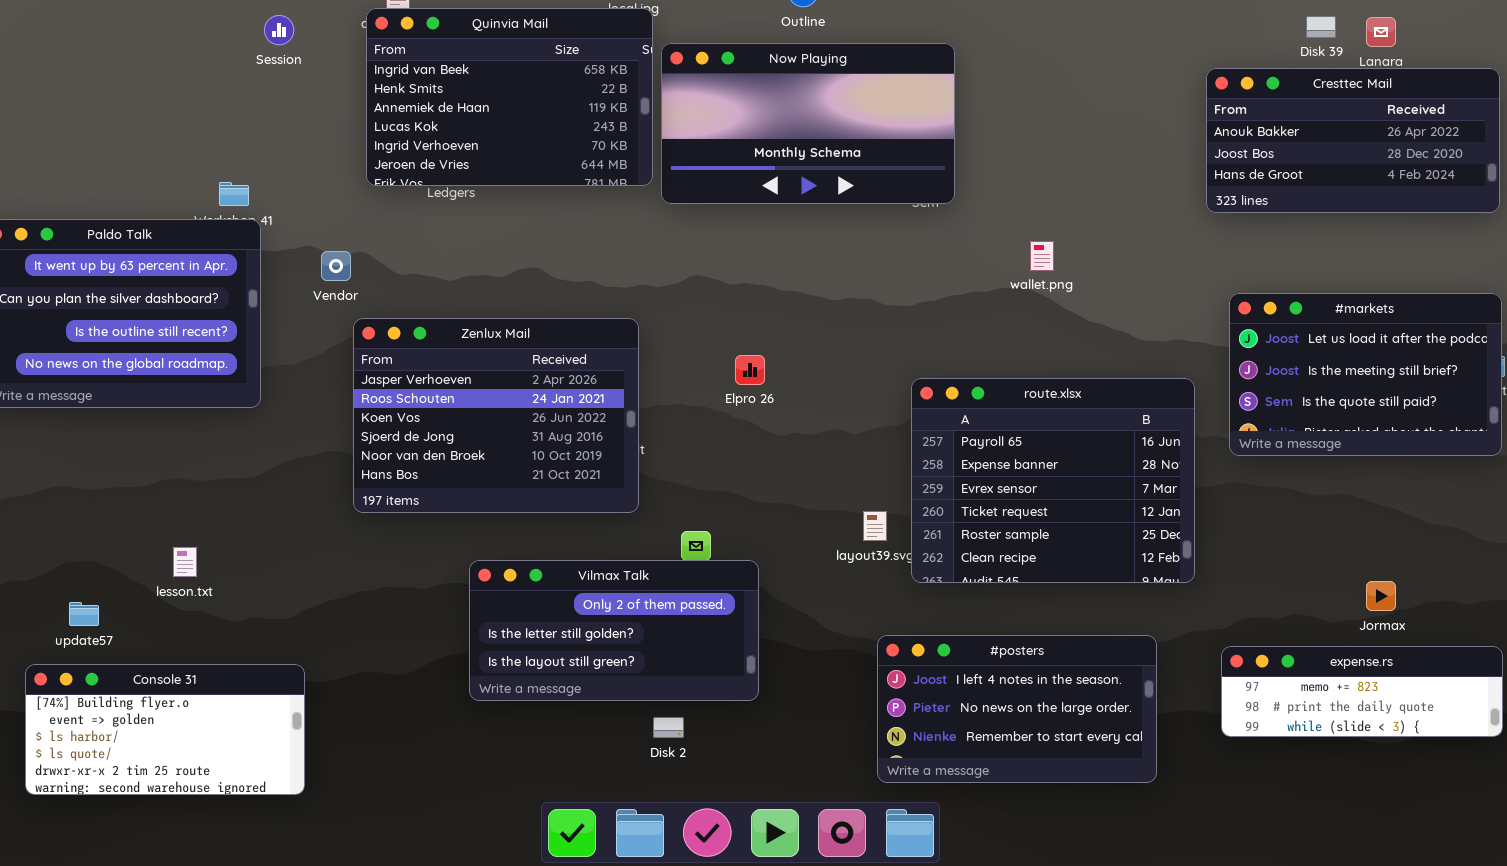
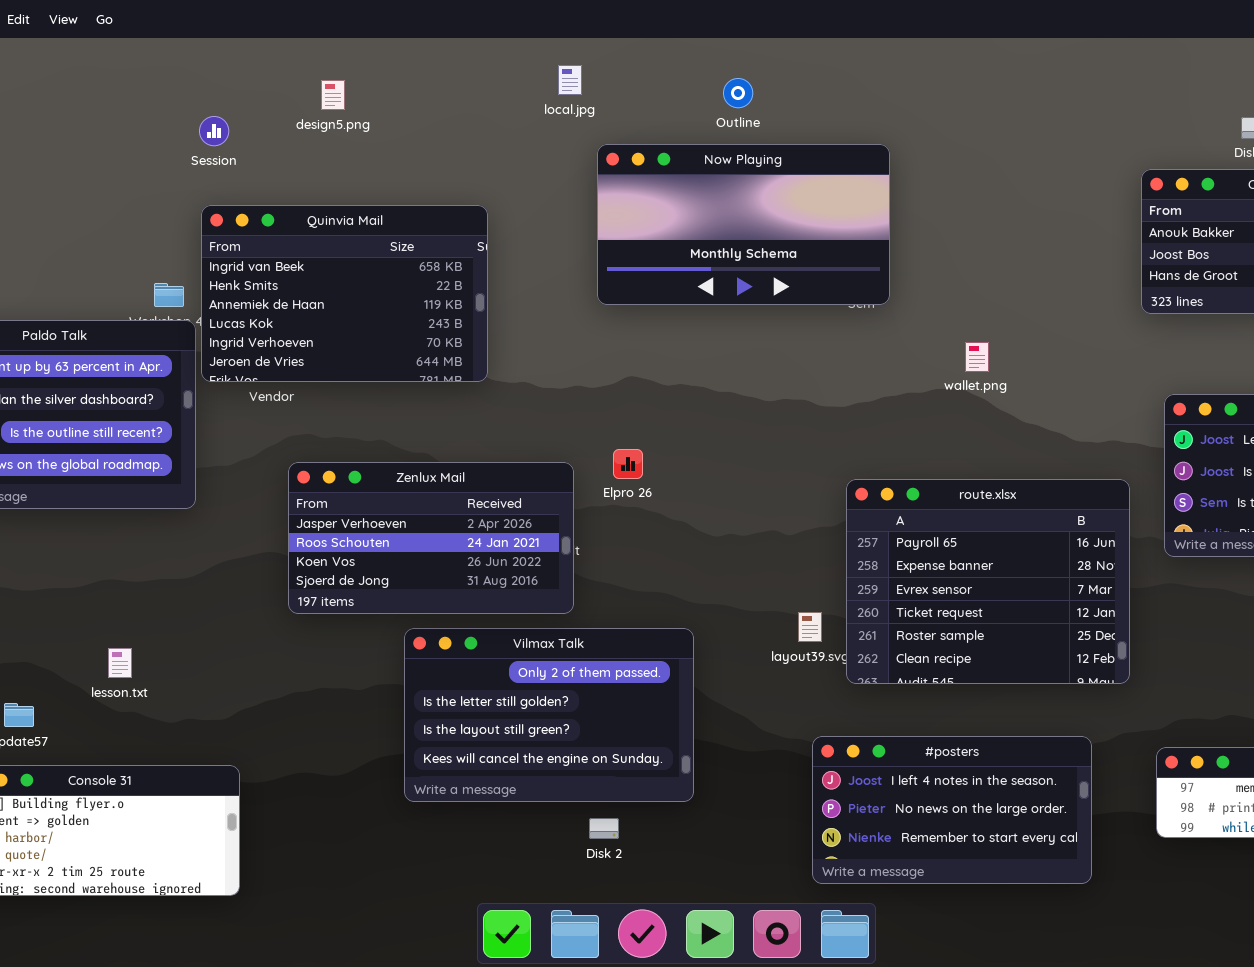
Quinvia Mail: [366,8,653,186] -> [201,205,488,382], moved
Zenlux Mail: [353,318,639,513] -> [288,462,574,614], resized
Elpro 26: [735,355,765,385] -> [613,449,643,479], moved
Vilmax Talk: [469,560,759,701] -> [404,628,694,802], resized

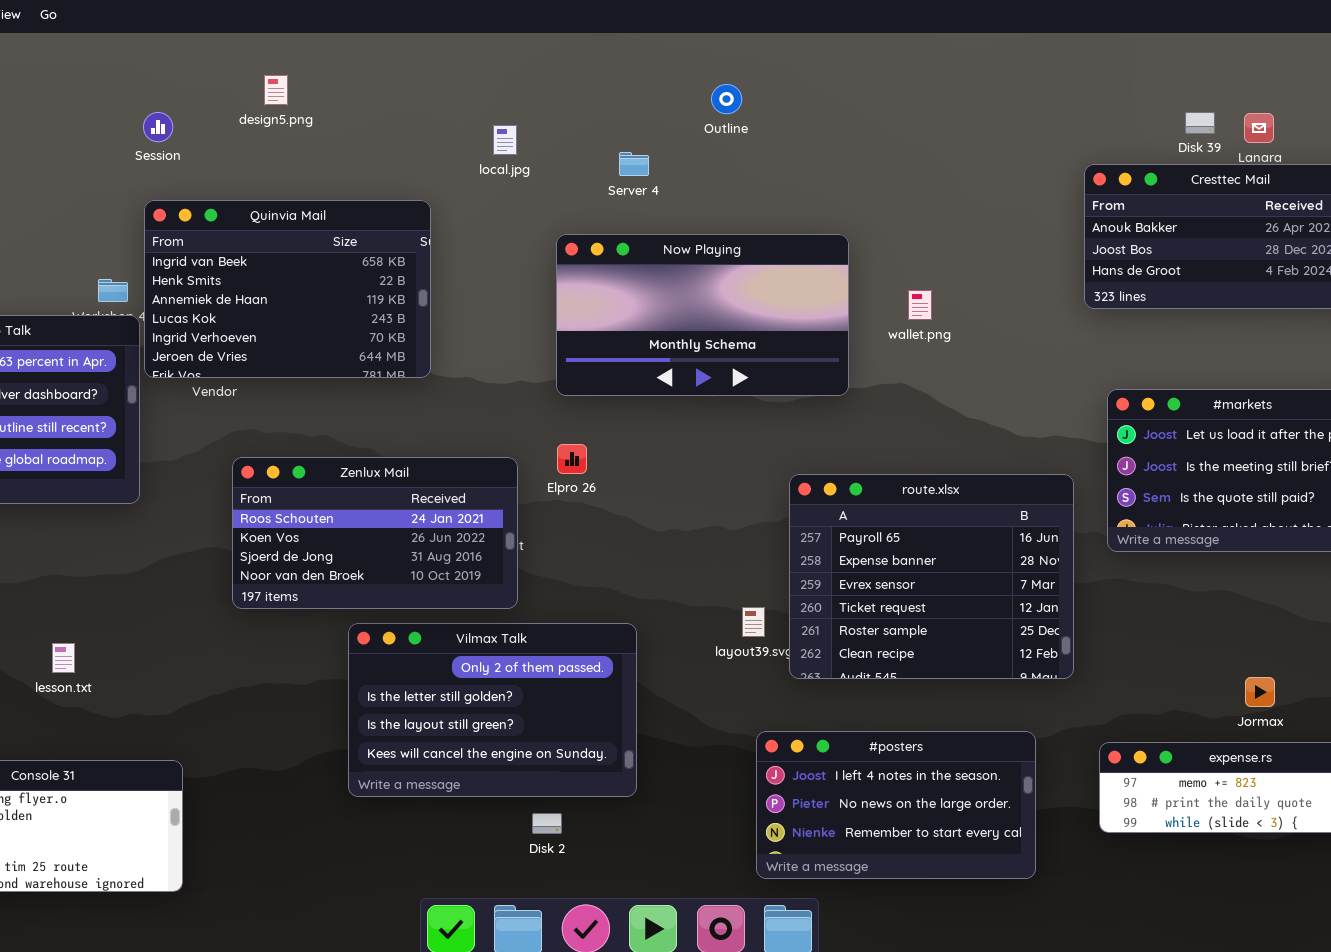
local.jpg: [558,65,582,95] -> [493,125,517,155], moved
Outline: [723,78,753,108] -> [711,84,742,114], moved
Now Playing: [597,144,890,305] -> [556,234,849,396], moved
wallet.png: [965,342,989,372] -> [908,290,932,320], moved
Zenlux Mail: [288,462,574,614] -> [232,457,518,609], scrolled down 1 row

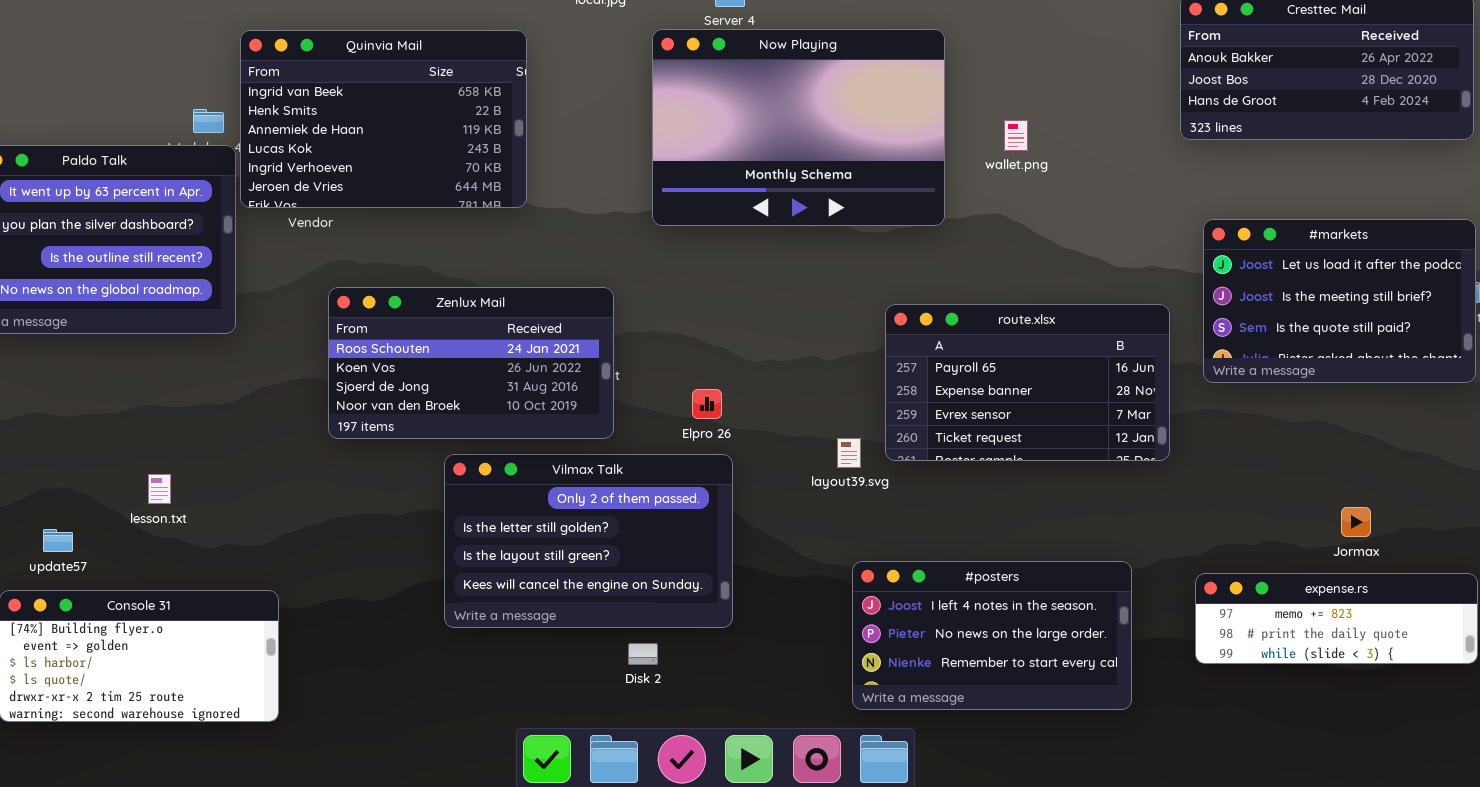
Now Playing: [556,234,849,396] -> [652,29,945,226], resized
Elpro 26: [557,444,587,474] -> [692,389,722,419], moved
route.xlsx: [789,474,1074,679] -> [885,304,1170,461], resized

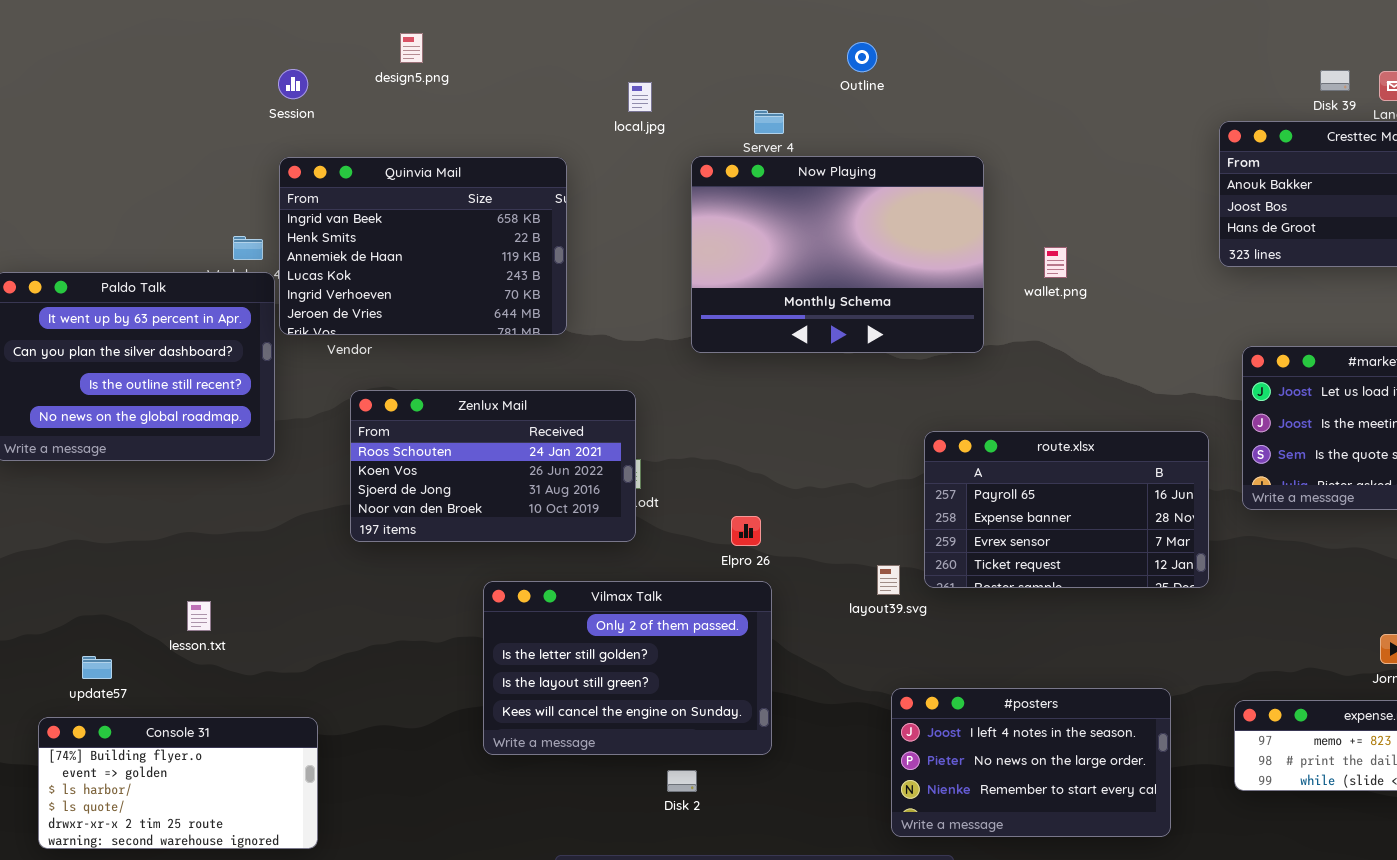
Zenlux Mail: [328,287,614,439] -> [350,390,636,542], moved

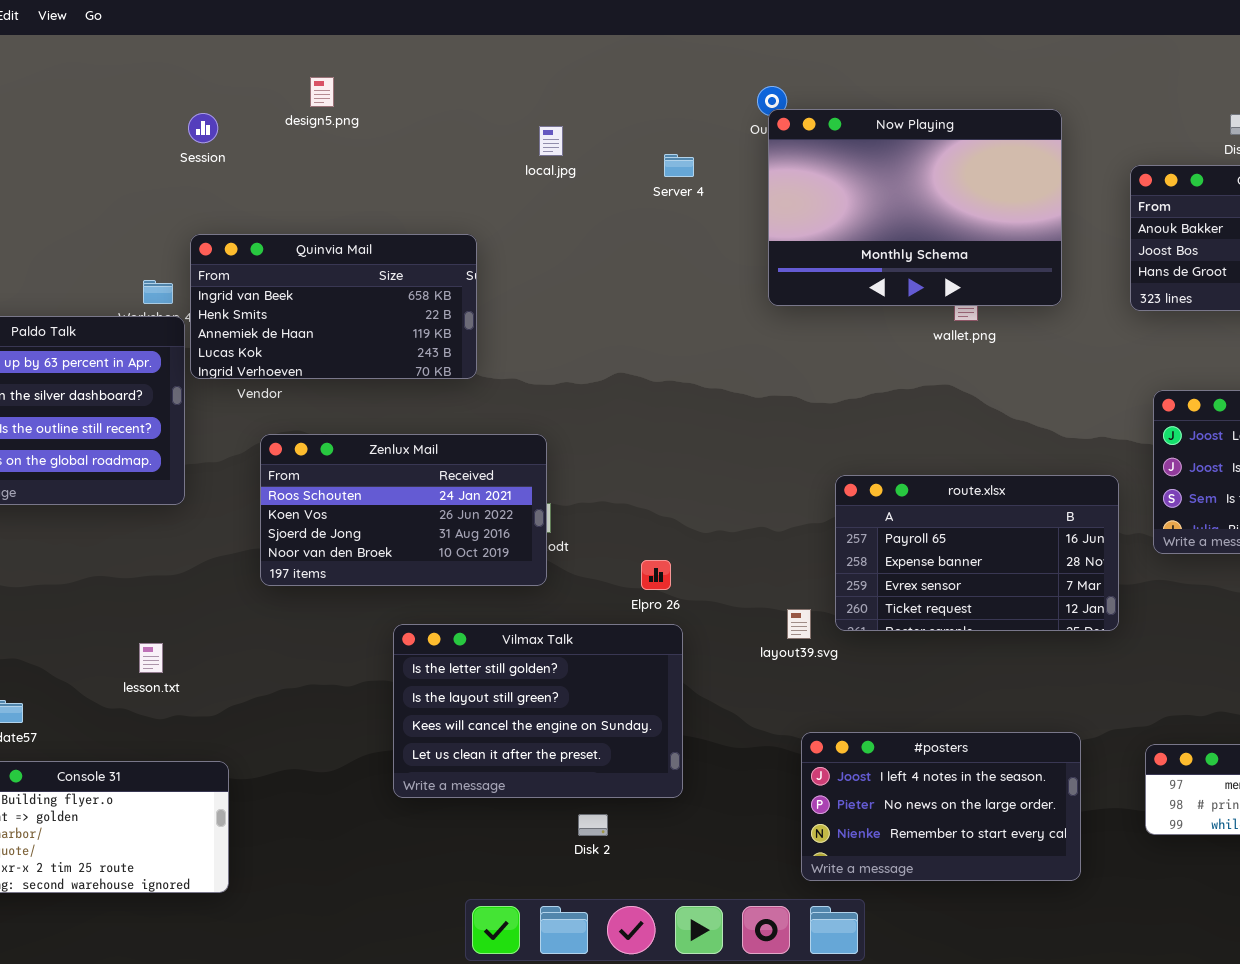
Now Playing: [691,156,984,353] -> [768,109,1062,306], moved
Quinvia Mail: [279,157,567,335] -> [190,234,477,379], resized
Vilmax Talk: [483,581,772,755] -> [393,624,683,798], scrolled down 1 row
lesson.txt: [187,601,211,631] -> [139,643,163,673], moved

